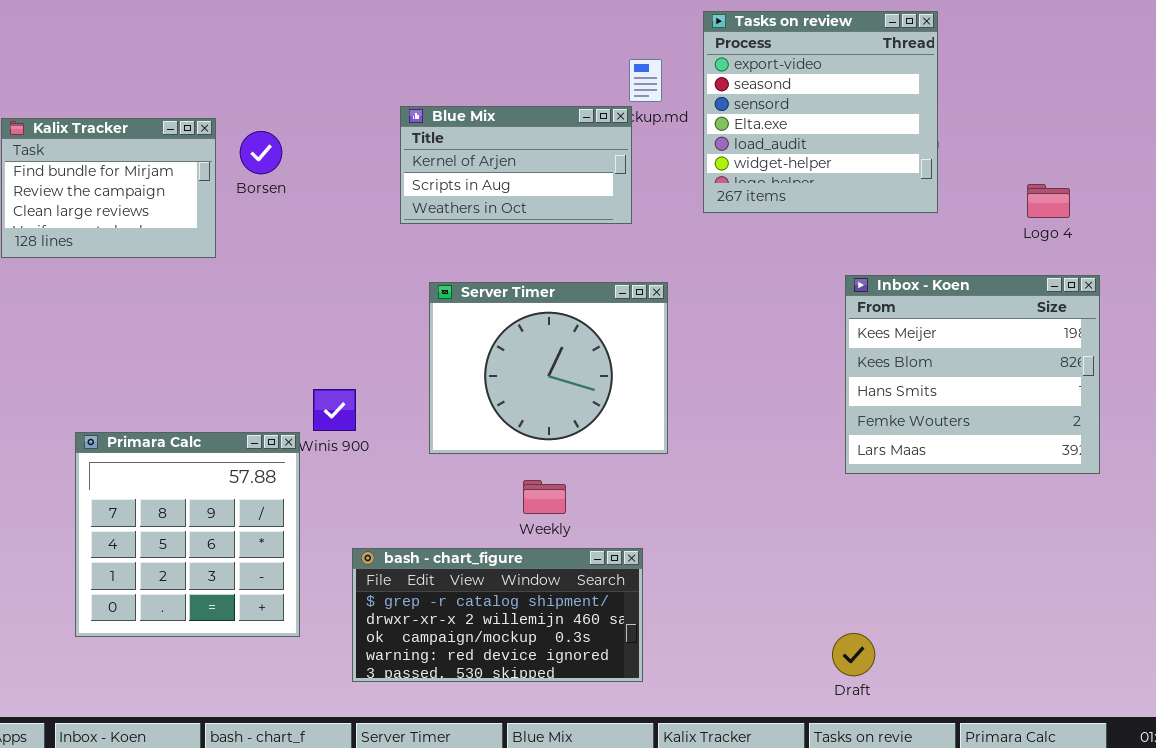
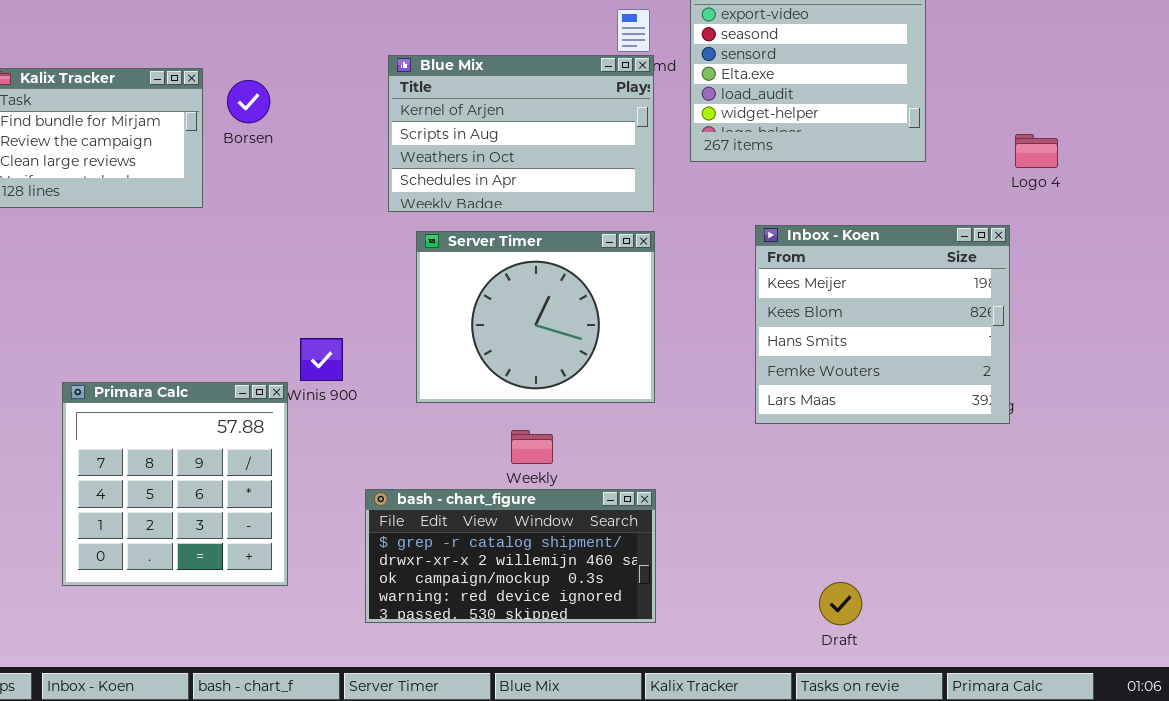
Blue Mix: [400,106,632,224] -> [388,55,654,212], resized
Inbox - Koen: [845,275,1100,474] -> [755,225,1010,424], moved
bash - chart_figure: [352,548,643,682] -> [365,489,656,623], moved

